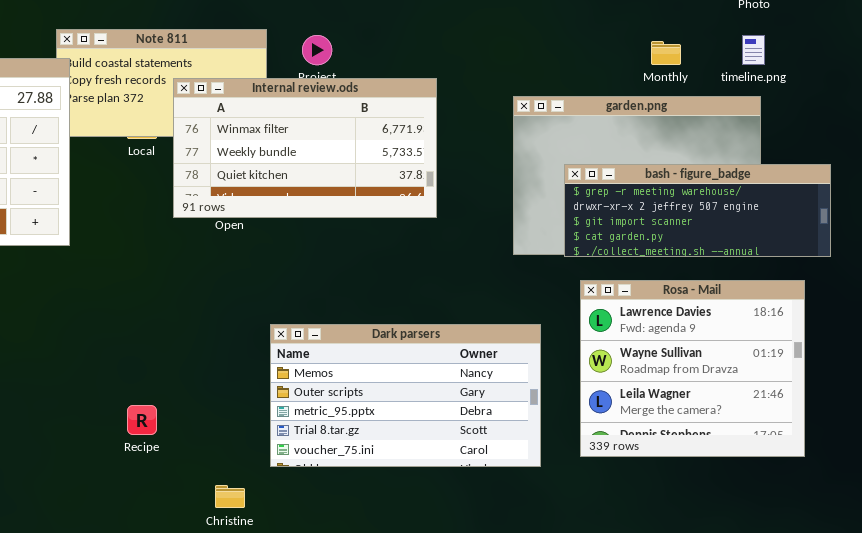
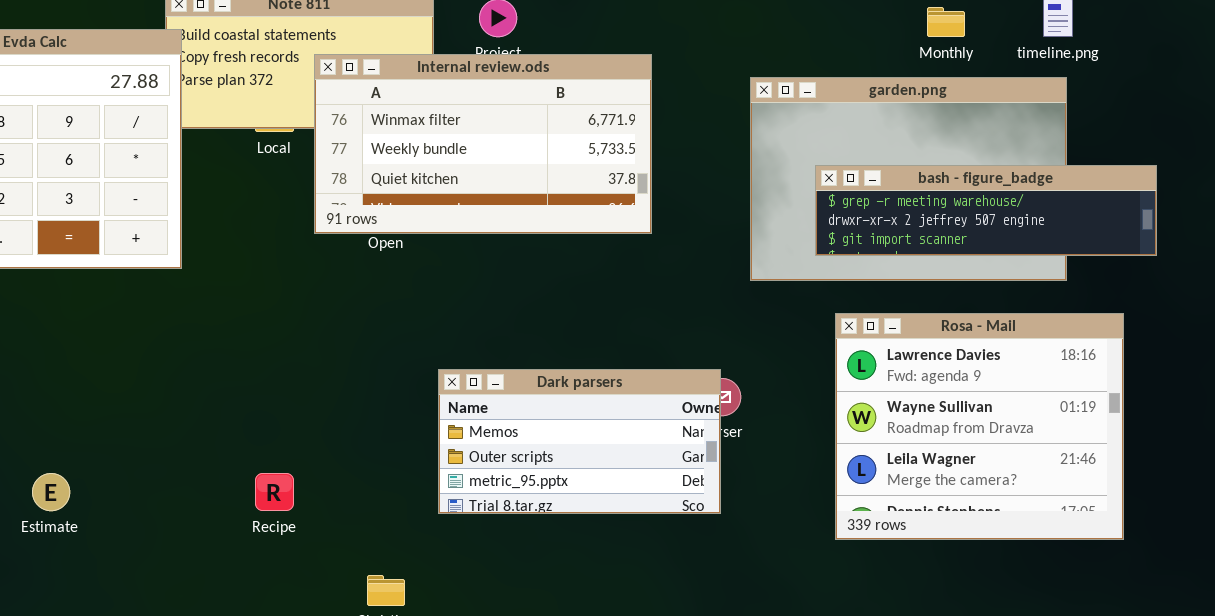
bash - figure_badge: [564,164,831,257] -> [815,165,1157,256], resized
Dark parsers: [270,324,541,467] -> [438,369,721,514], resized

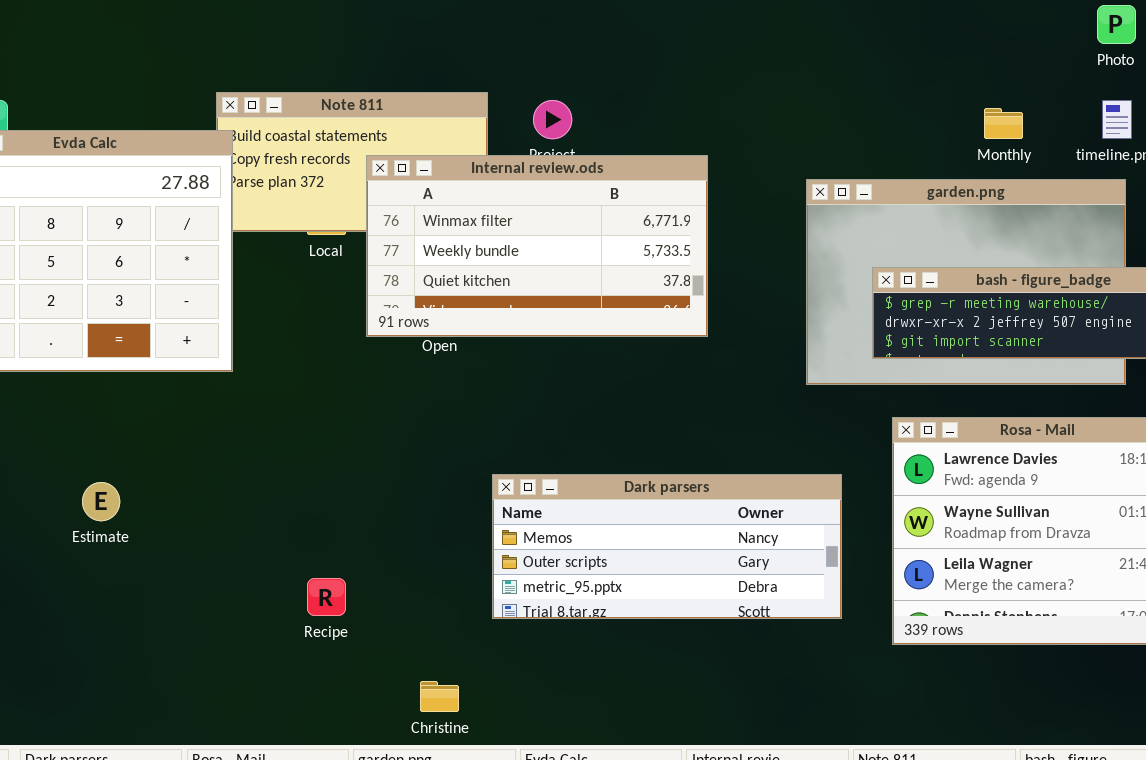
Dark parsers: [438,369,721,514] -> [492,474,842,619], resized
Estimate: [32,473,70,511] -> [82,482,120,521], moved

